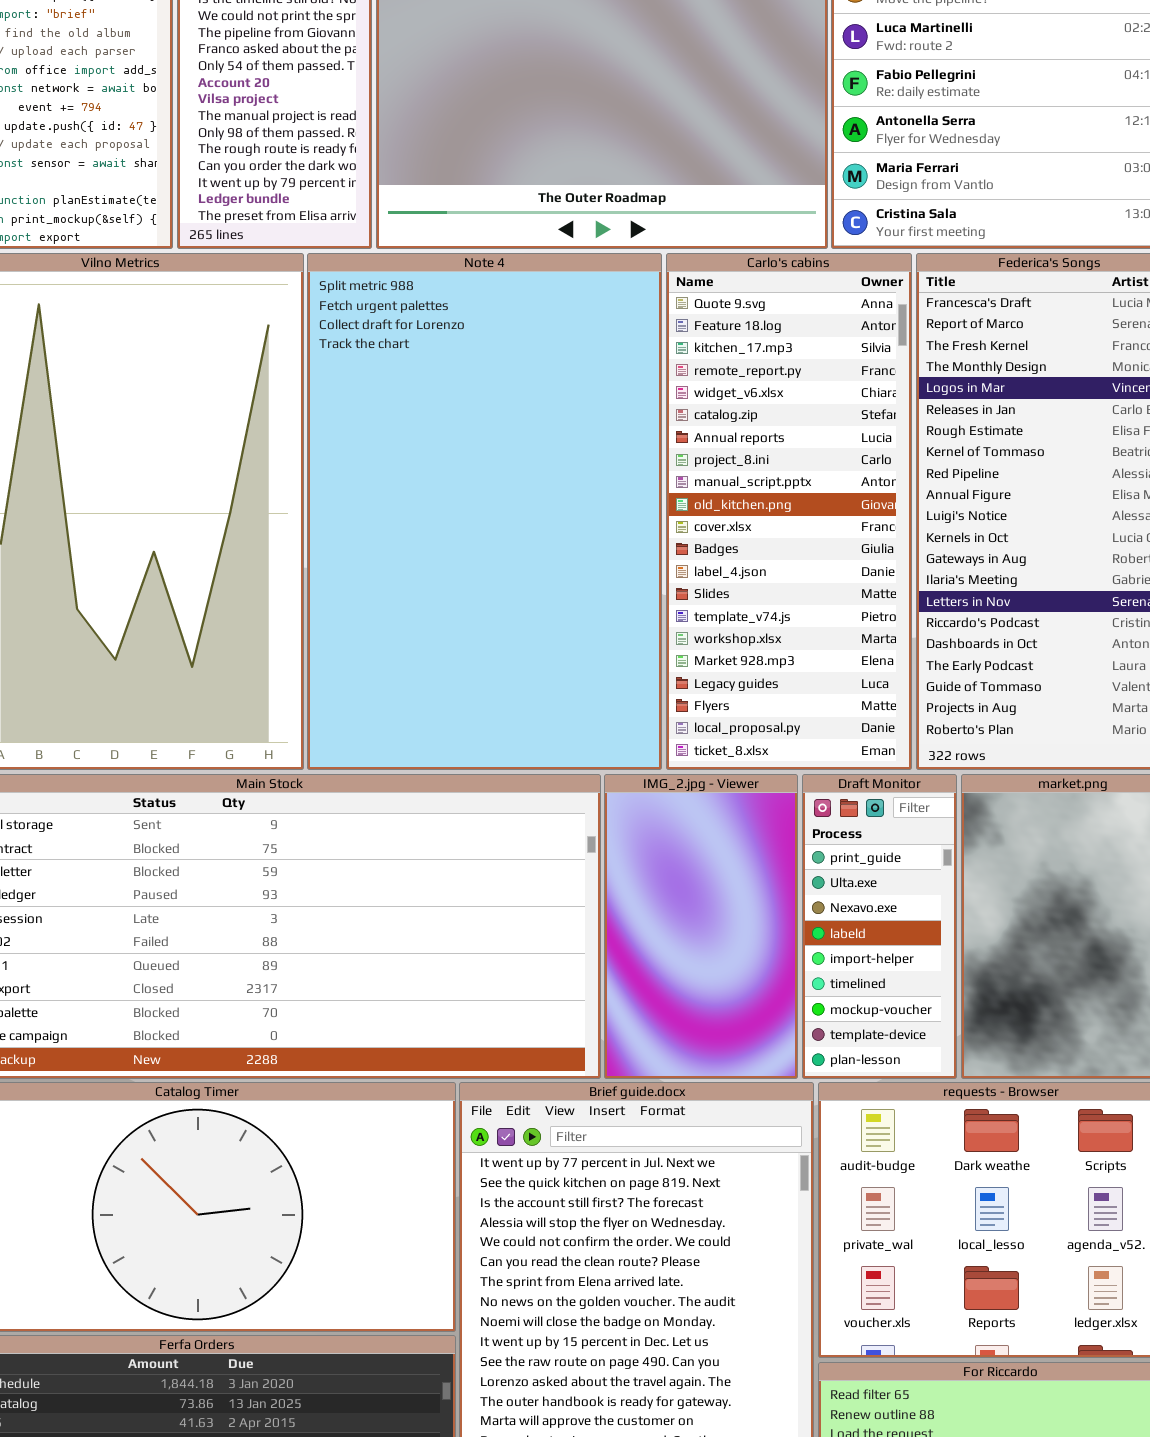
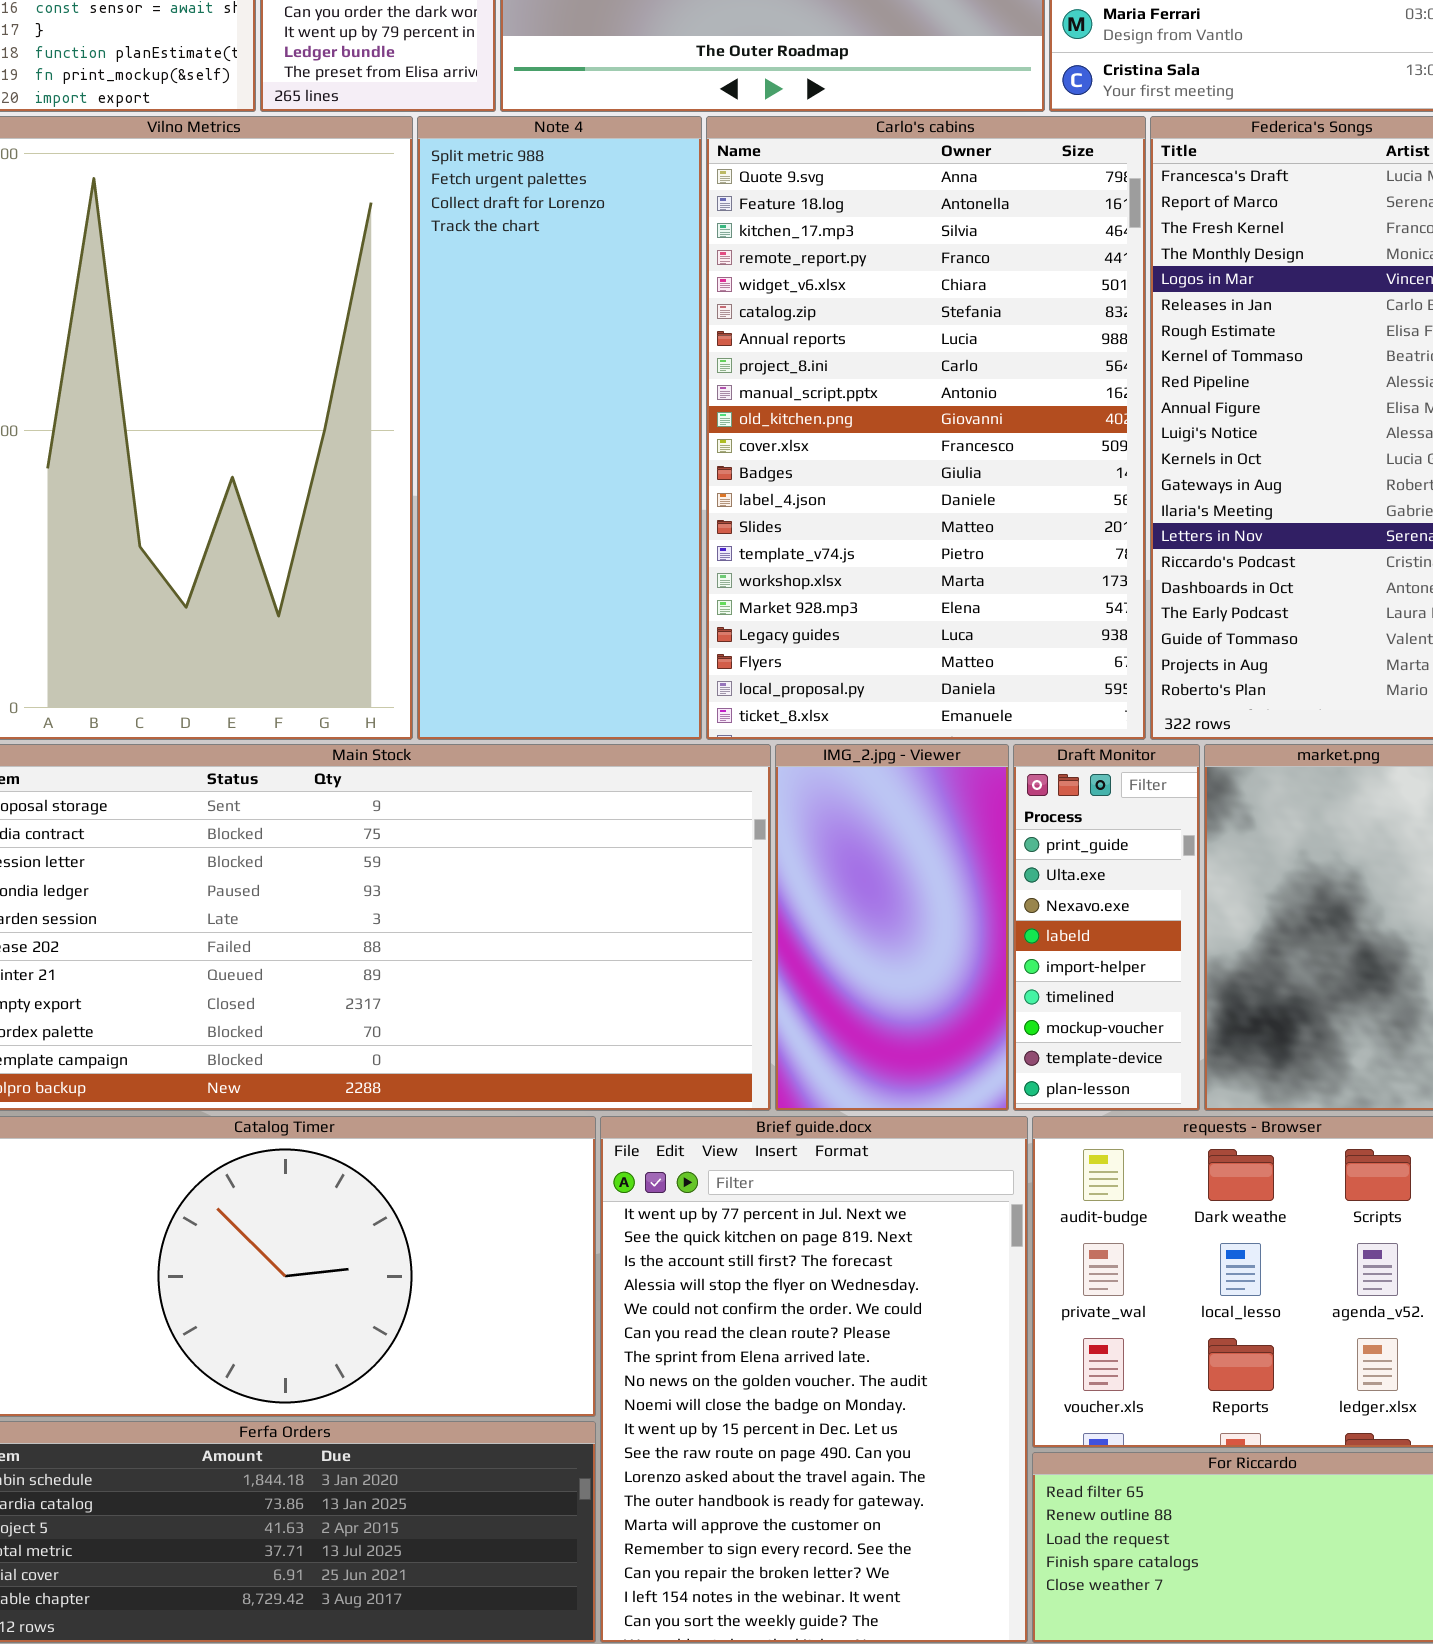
Note 4: [307,253,662,770] -> [417,116,702,740], resized
Carlo's cabins: [666,253,912,770] -> [706,116,1146,740], resized

